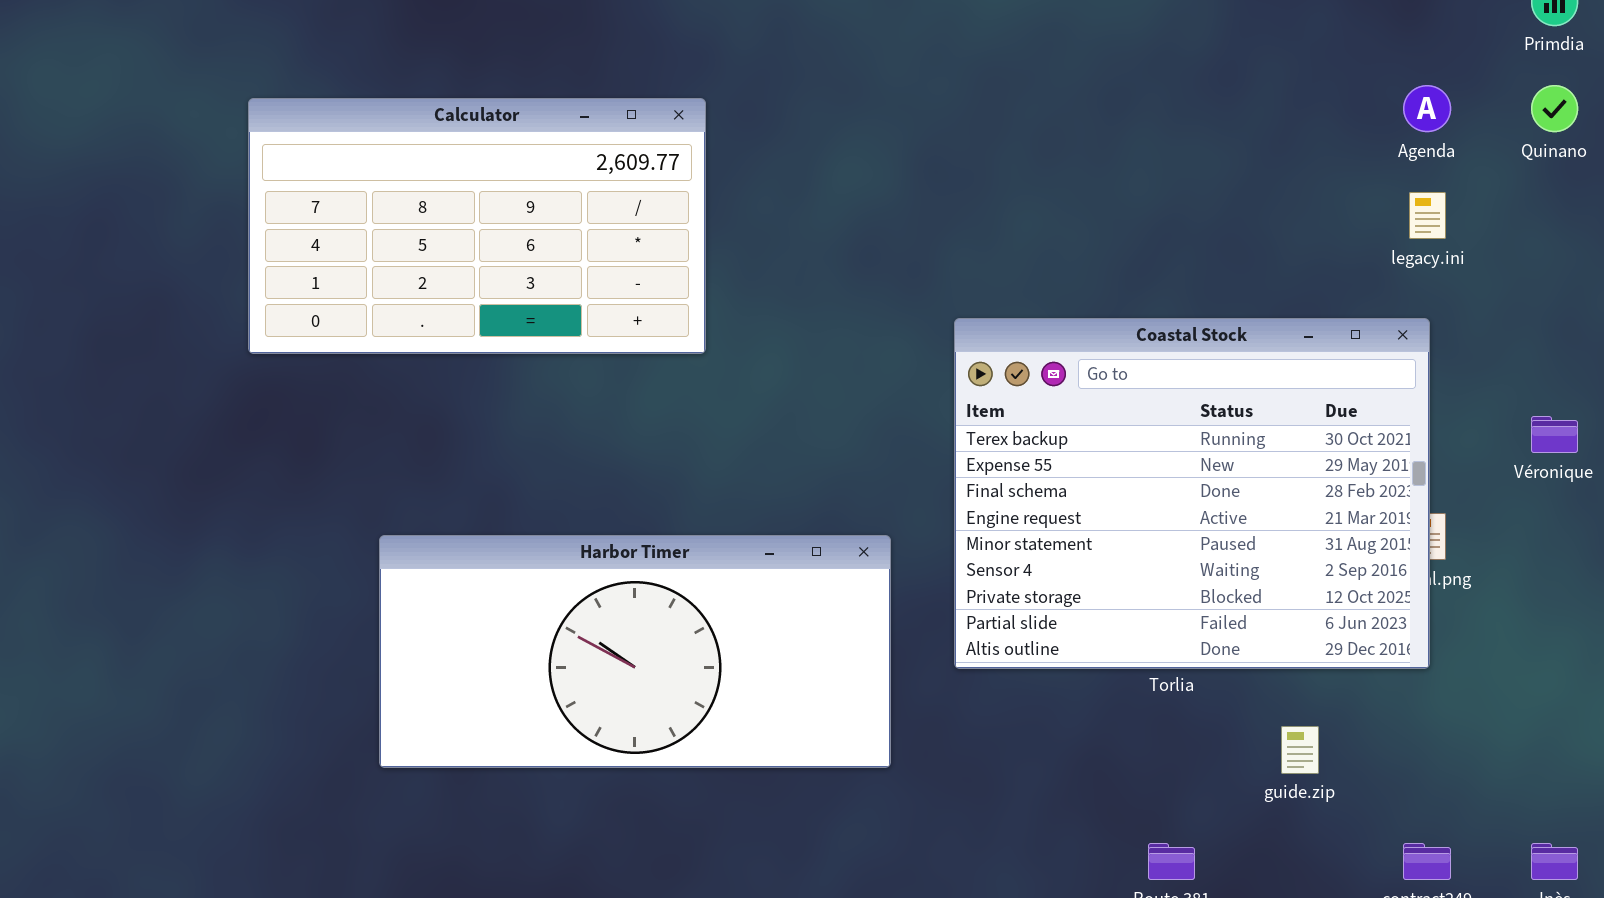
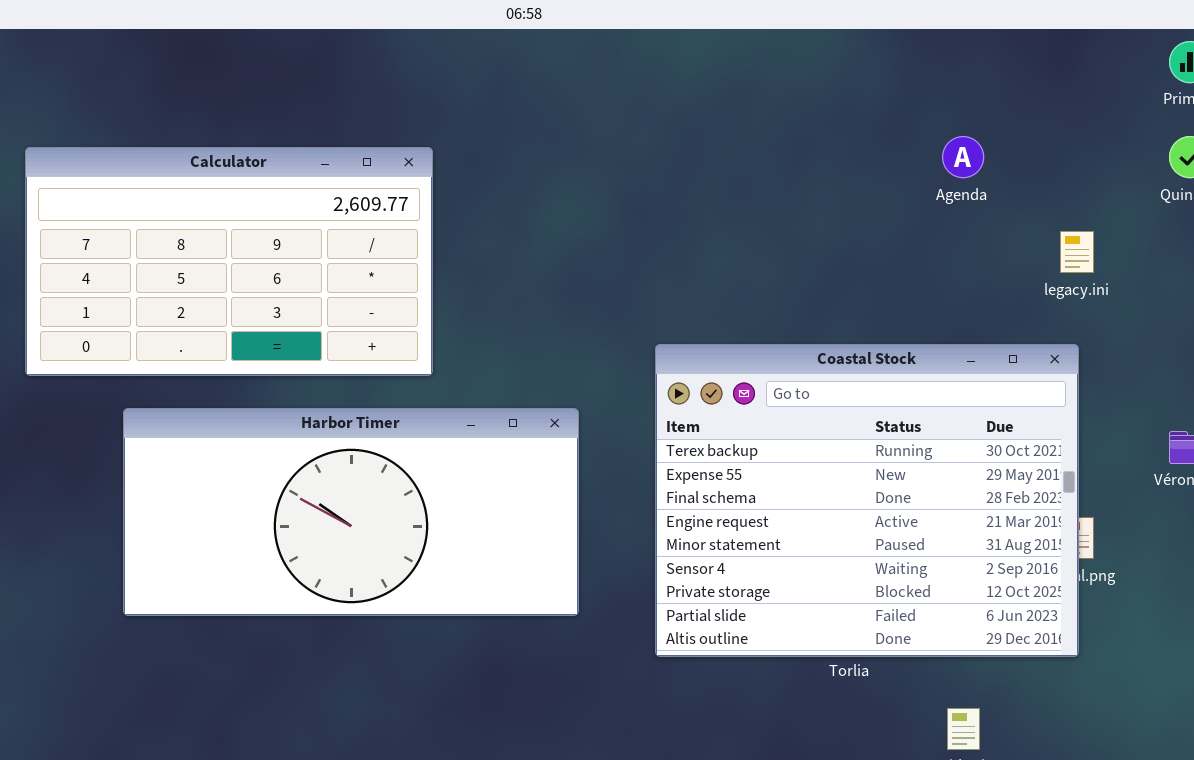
Agenda: [1403,85,1451,132] -> [942,136,984,178], moved
Harbor Timer: [379,535,891,768] -> [123,408,579,616], moved

